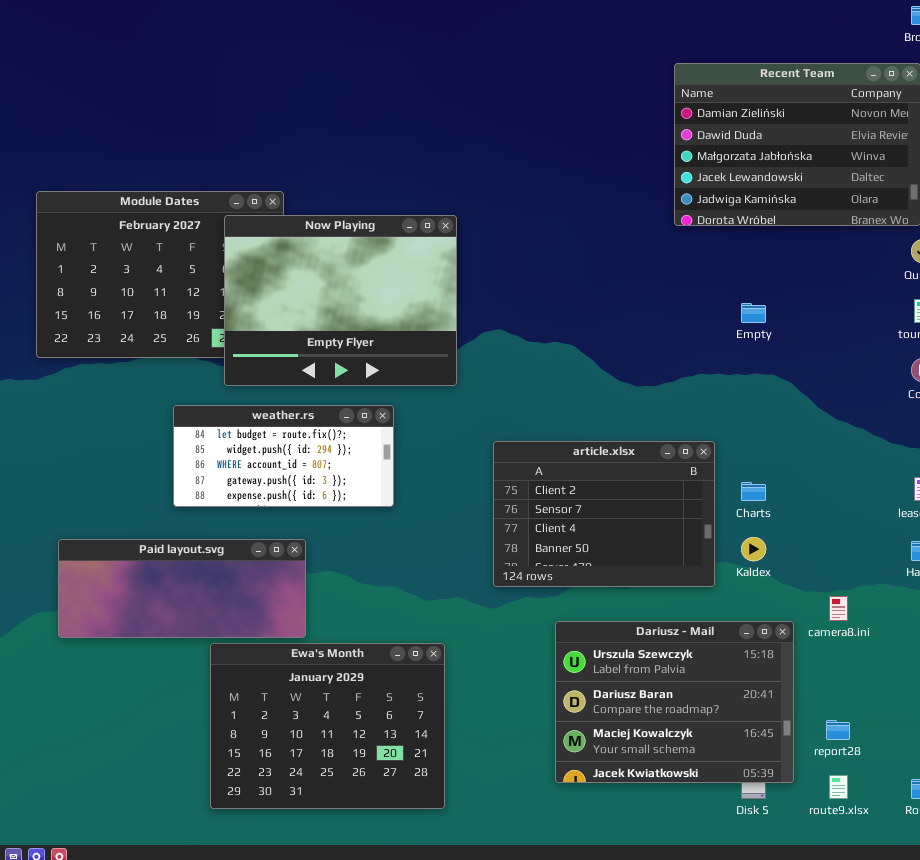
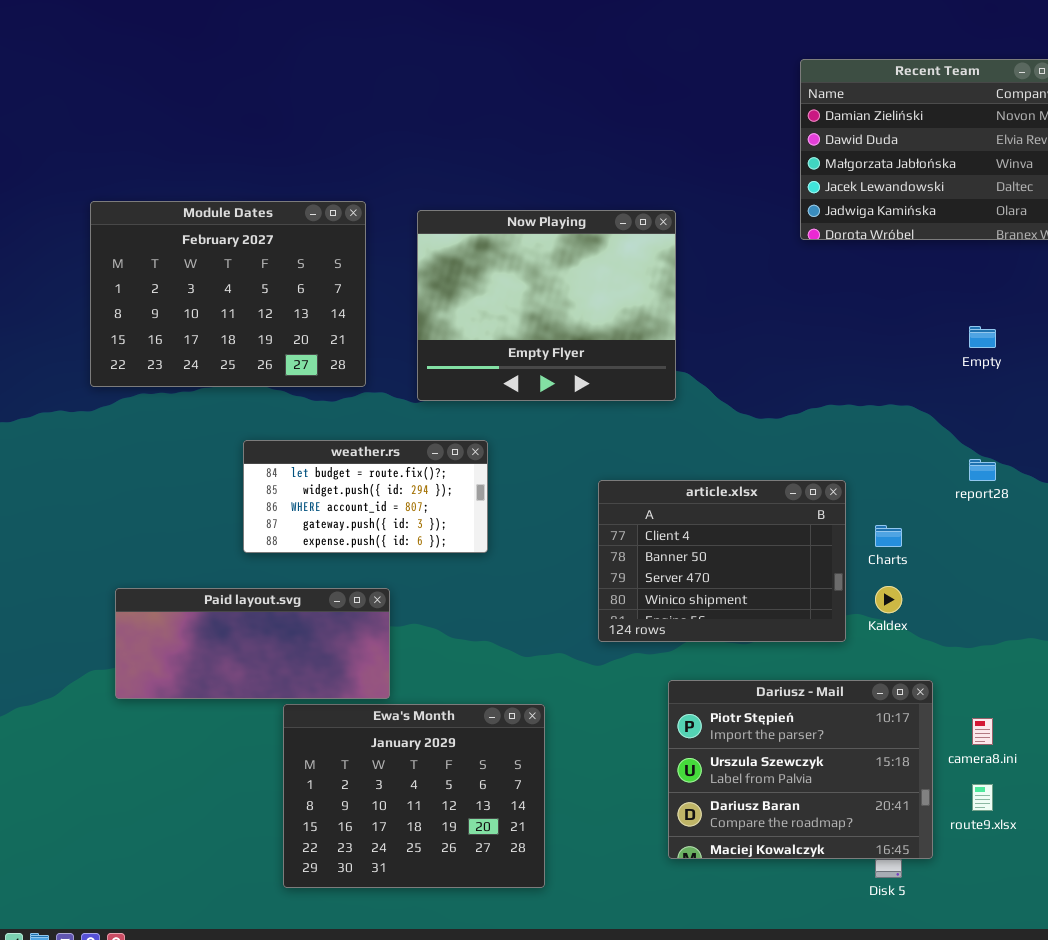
Now Playing: [224,215,457,386] -> [417,210,676,401], moved
Empty: [741,303,766,323] -> [969,326,996,348], moved
article.xlsx: [493,441,715,587] -> [598,480,846,642], scrolled down 2 rows
camera8.ini: [829,596,848,621] -> [972,718,993,745], moved
Dariusz - Mail: [555,621,794,783] -> [668,680,933,859], scrolled up 1 row
report28: [826,720,850,740] -> [969,459,996,481], moved
route9.xlsx: [829,775,848,799] -> [972,784,993,811], moved

